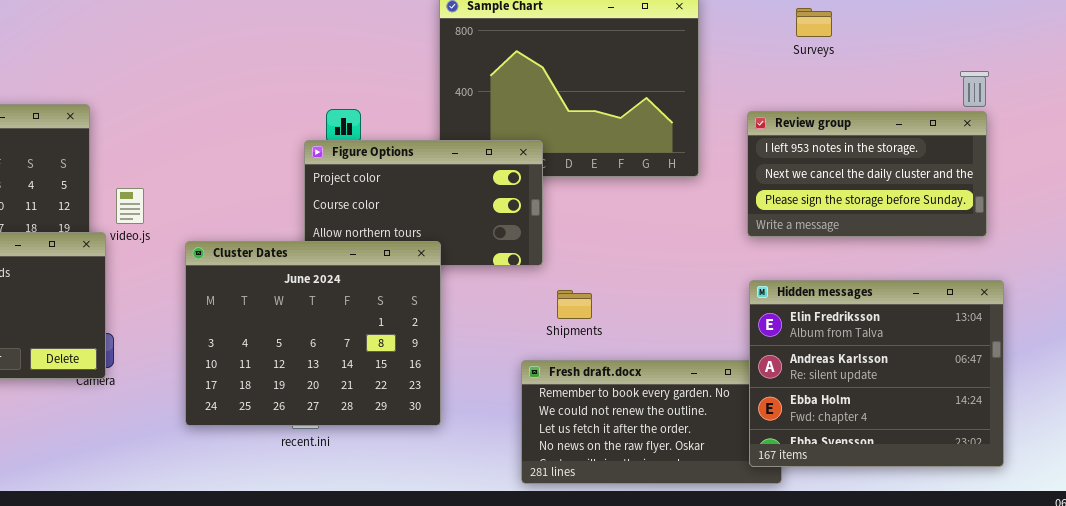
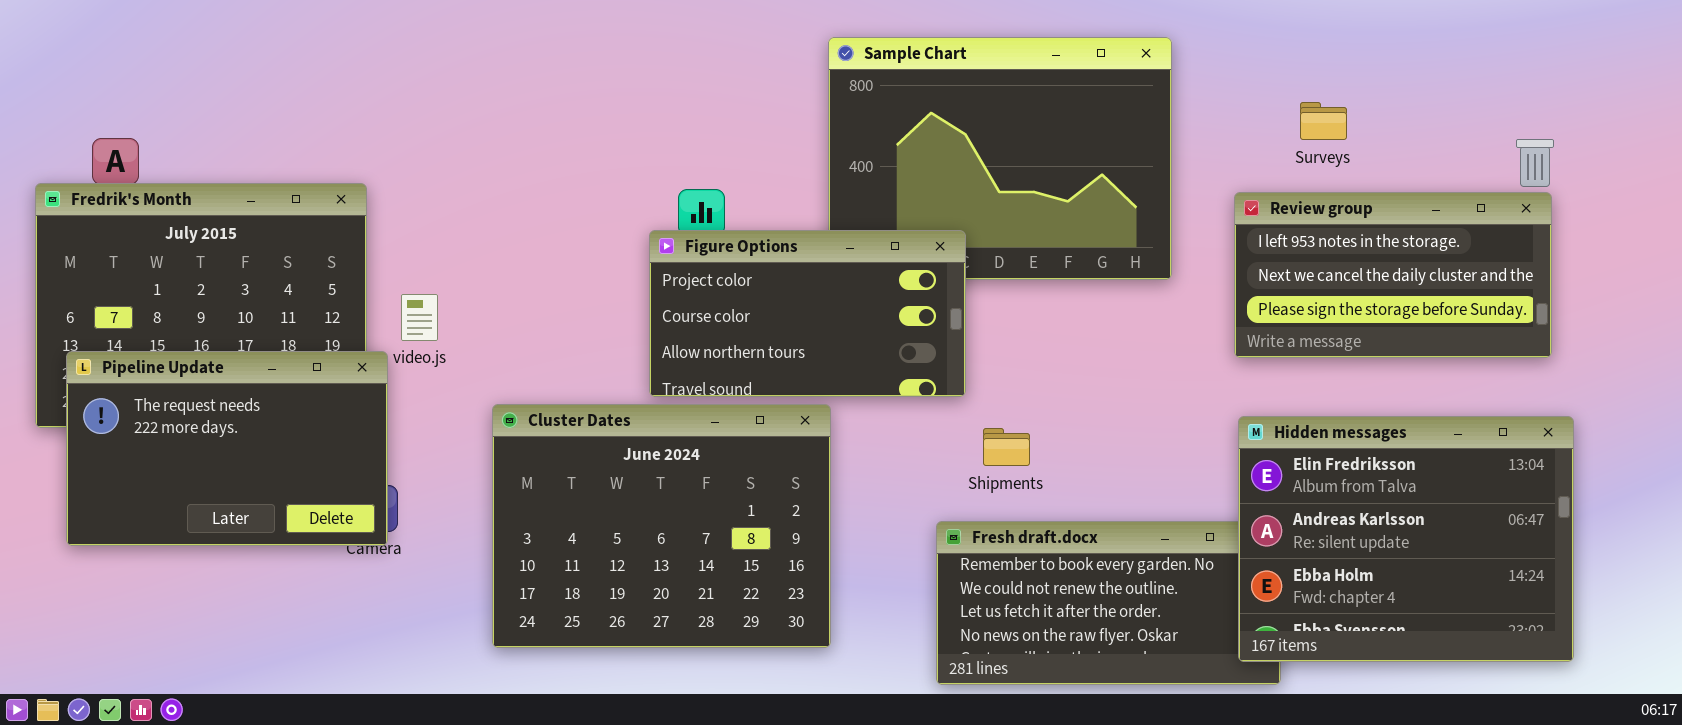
Surveys: [796,8,832,37] -> [1300,102,1347,140], moved
Cluster Dates: [185,241,441,426] -> [492,404,831,648], moved

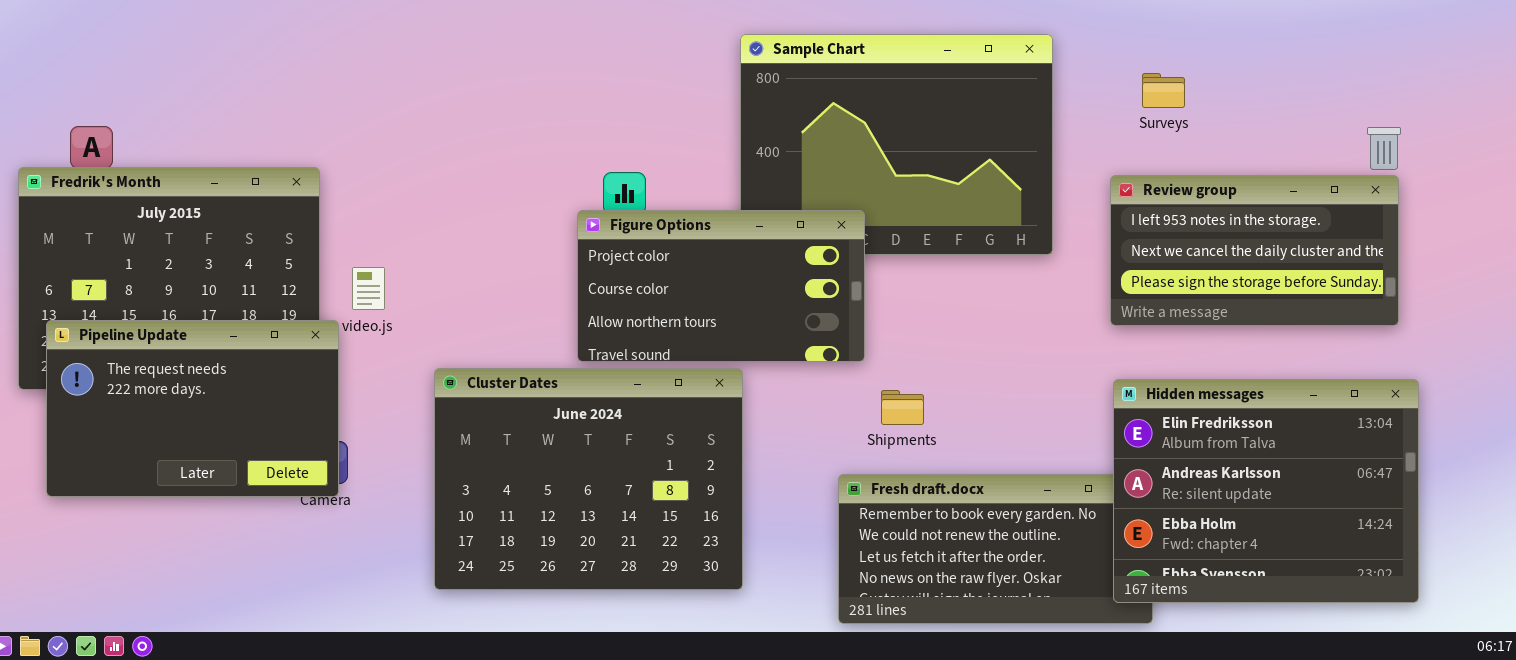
Surveys: [1300,102,1347,140] -> [1142,73,1185,108], moved

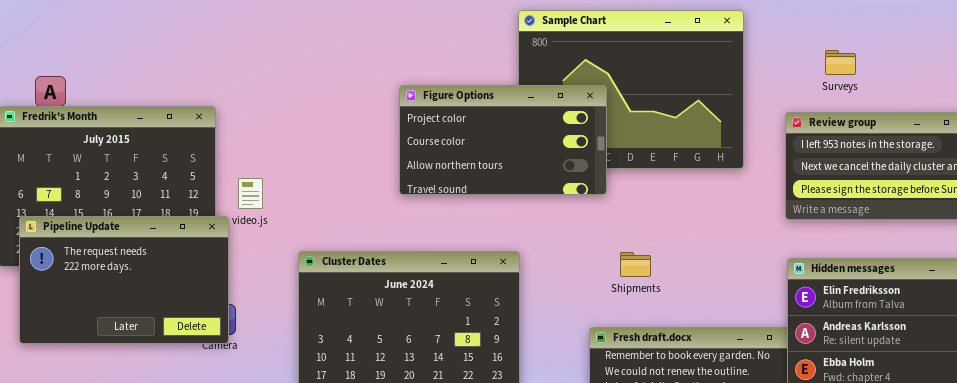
Surveys: [1142,73,1185,108] -> [825,50,856,75], moved
Figure Options: [577,210,865,362] -> [399,85,607,195], moved
Shipments: [881,390,924,425] -> [620,252,651,277], moved

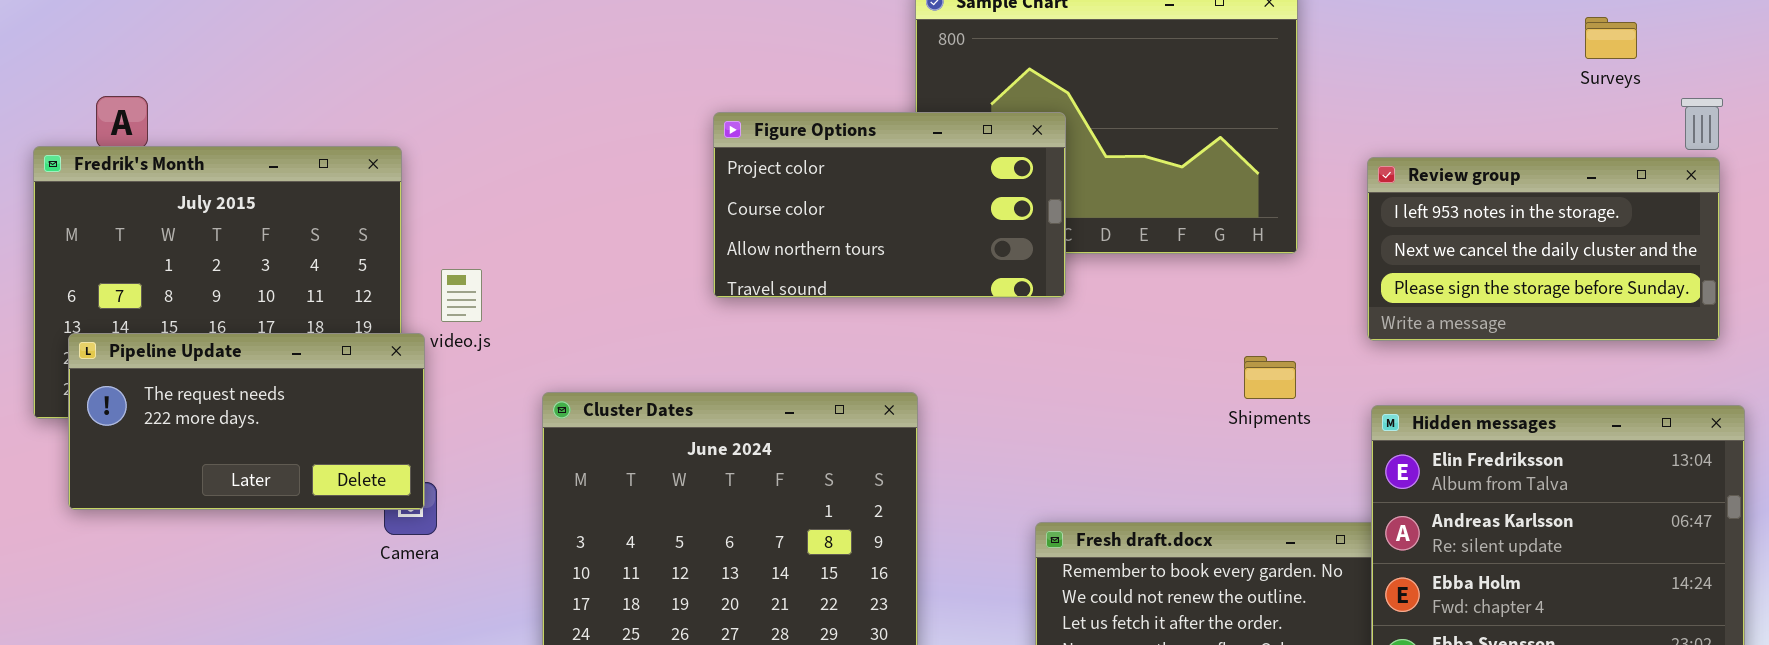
Surveys: [825,50,856,75] -> [1585,17,1637,59], moved
Pipeline Update: [19,216,229,344] -> [68,333,425,510], resized
Shipments: [620,252,651,277] -> [1244,356,1296,399], moved

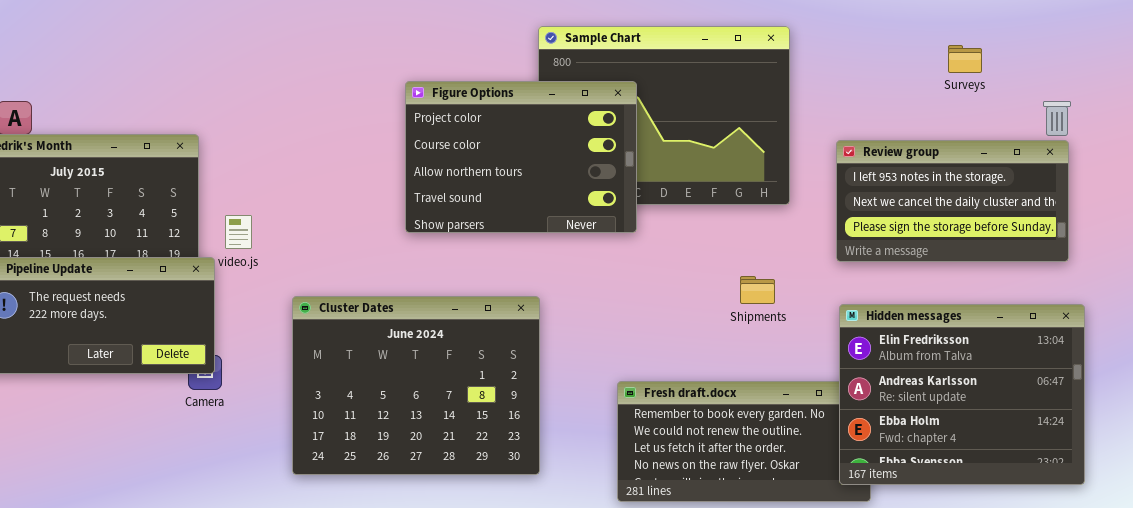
Surveys: [1585,17,1637,59] -> [948,45,982,73], moved
Figure Options: [713,112,1066,298] -> [405,81,637,233], resized
Shipments: [1244,356,1296,399] -> [740,276,775,304], moved

